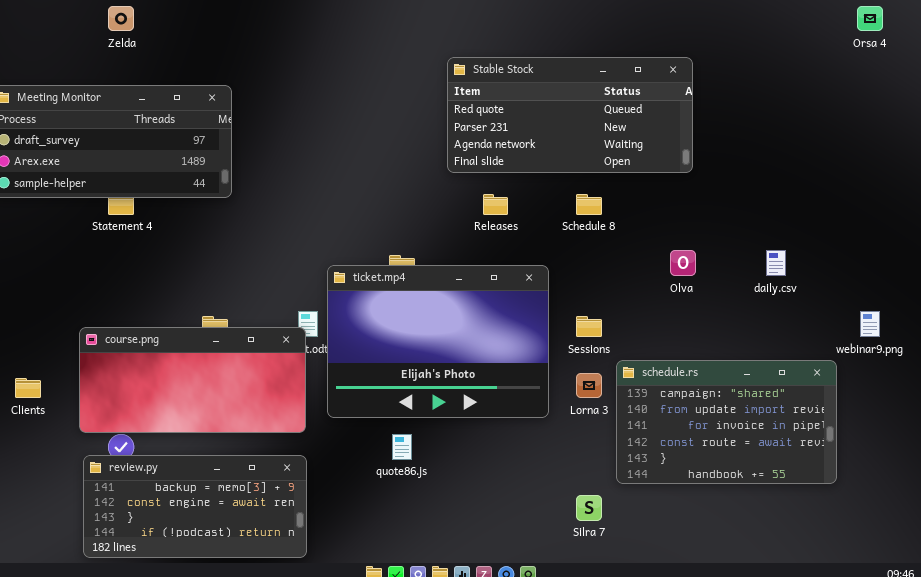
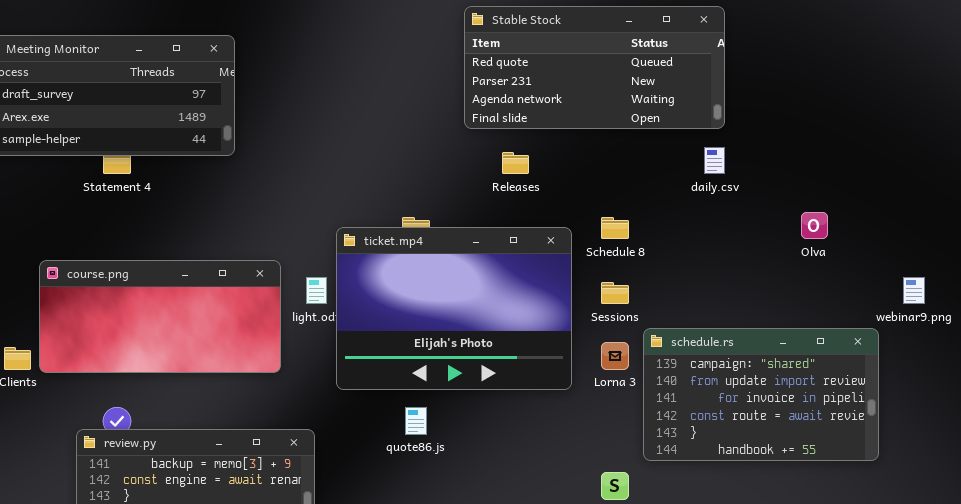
Schedule 8: [576,194,602,215] -> [601,217,629,239], moved
Olva: [670,250,696,276] -> [801,212,828,239], moved
daily.csv: [766,250,786,276] -> [704,147,725,174], moved
course.png: [79,327,306,433] -> [39,260,281,373], moved

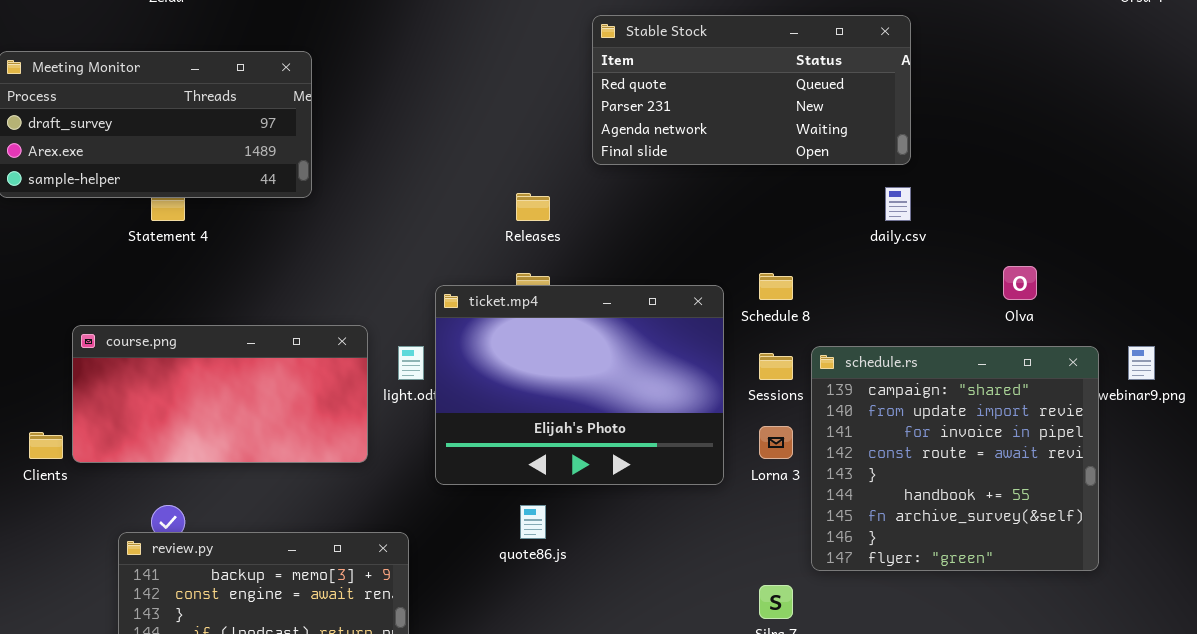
Releases: [502,152,529,174] -> [516,193,550,221], moved
schedule.rs: [643,328,879,461] -> [811,346,1099,571], resized

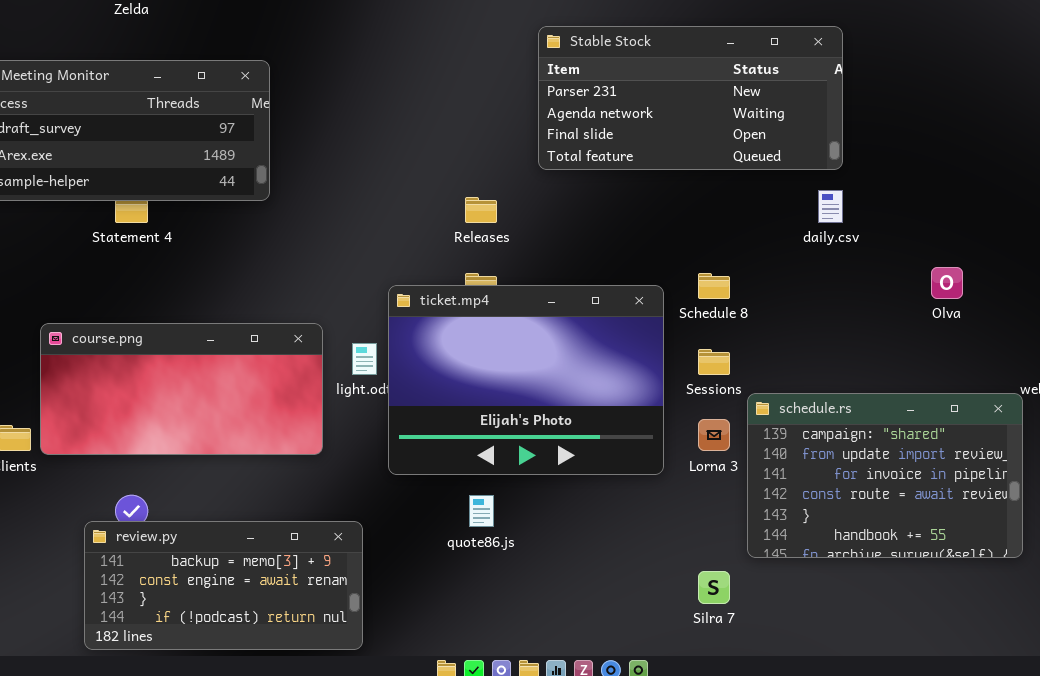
Stable Stock: [592,15,911,165] -> [538,26,843,170], scrolled down 1 row
schedule.rs: [811,346,1099,571] -> [747,393,1023,558], resized

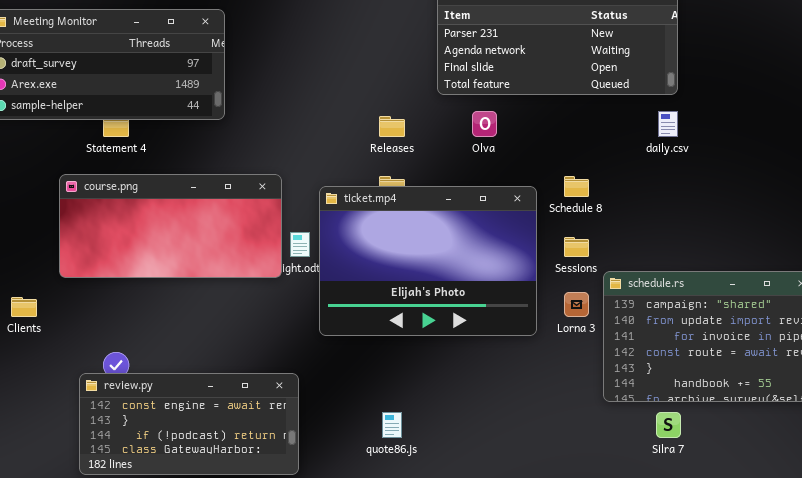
Olva: [931,267,963,299] -> [472,111,497,137], moved
course.png: [40,323,323,455] -> [59,174,282,278], moved
quote86.js: [469,495,494,527] -> [382,412,402,438], moved
review.py: [84,521,363,650] -> [79,373,299,475], scrolled down 1 row
Silra 7: [698,571,730,604] -> [656,412,681,438], moved

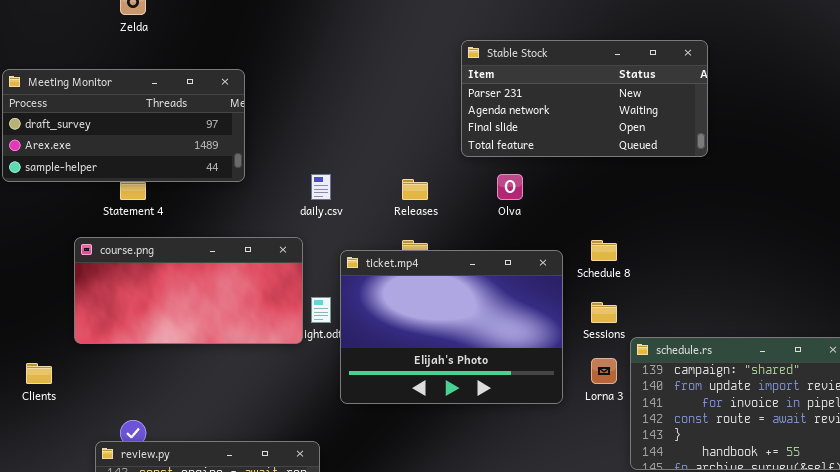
daily.csv: [658,111,678,137] -> [311,174,331,200], moved

